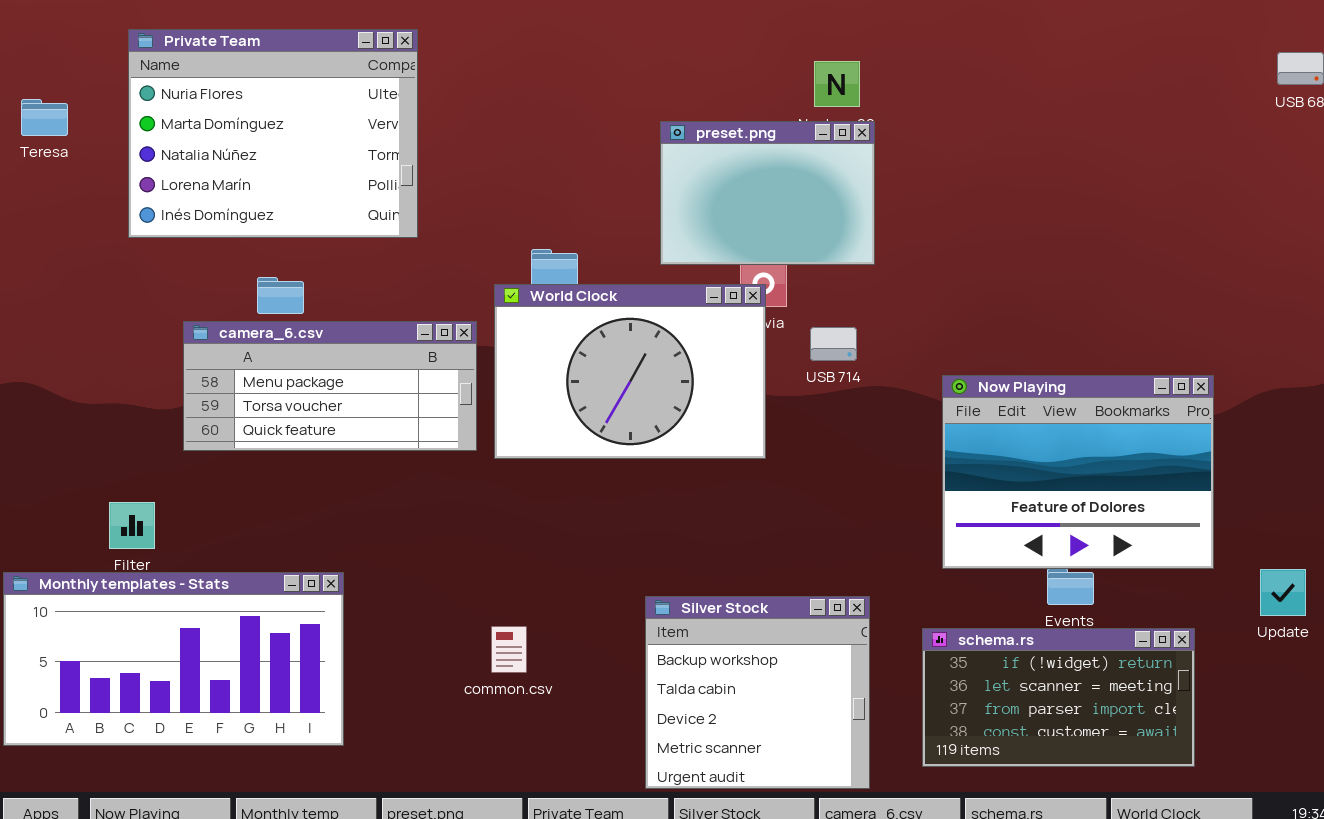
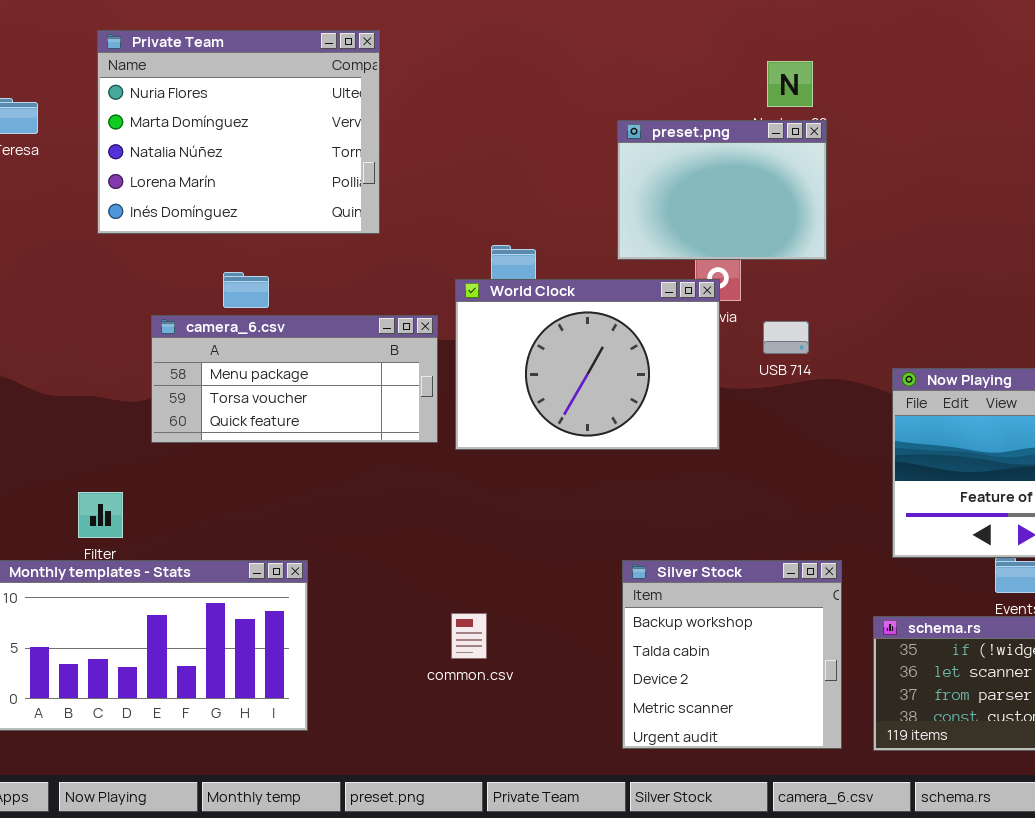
Silver Stock: [645,596,870,789] -> [622,560,842,749], moved

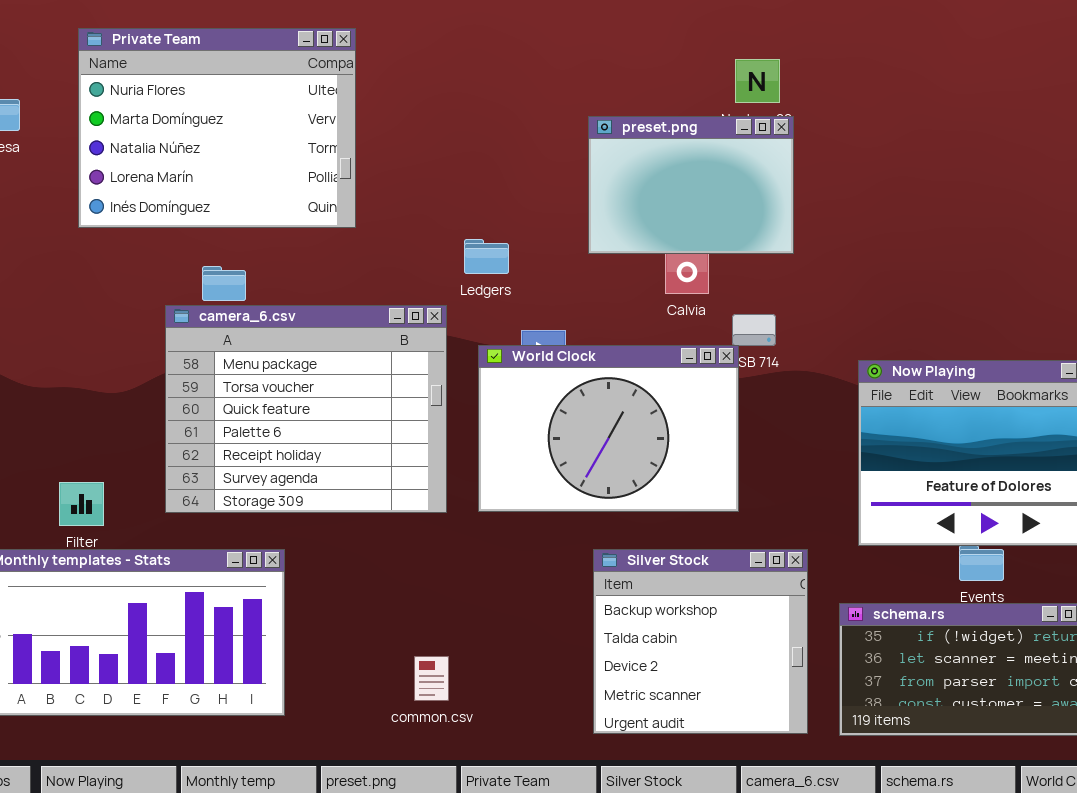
World Clock: [455,279,720,450] -> [478,345,739,512], moved
camera_6.csv: [151,315,438,443] -> [165,305,447,513], moved, resized
common.csv: [451,613,487,659] -> [414,656,449,701], moved

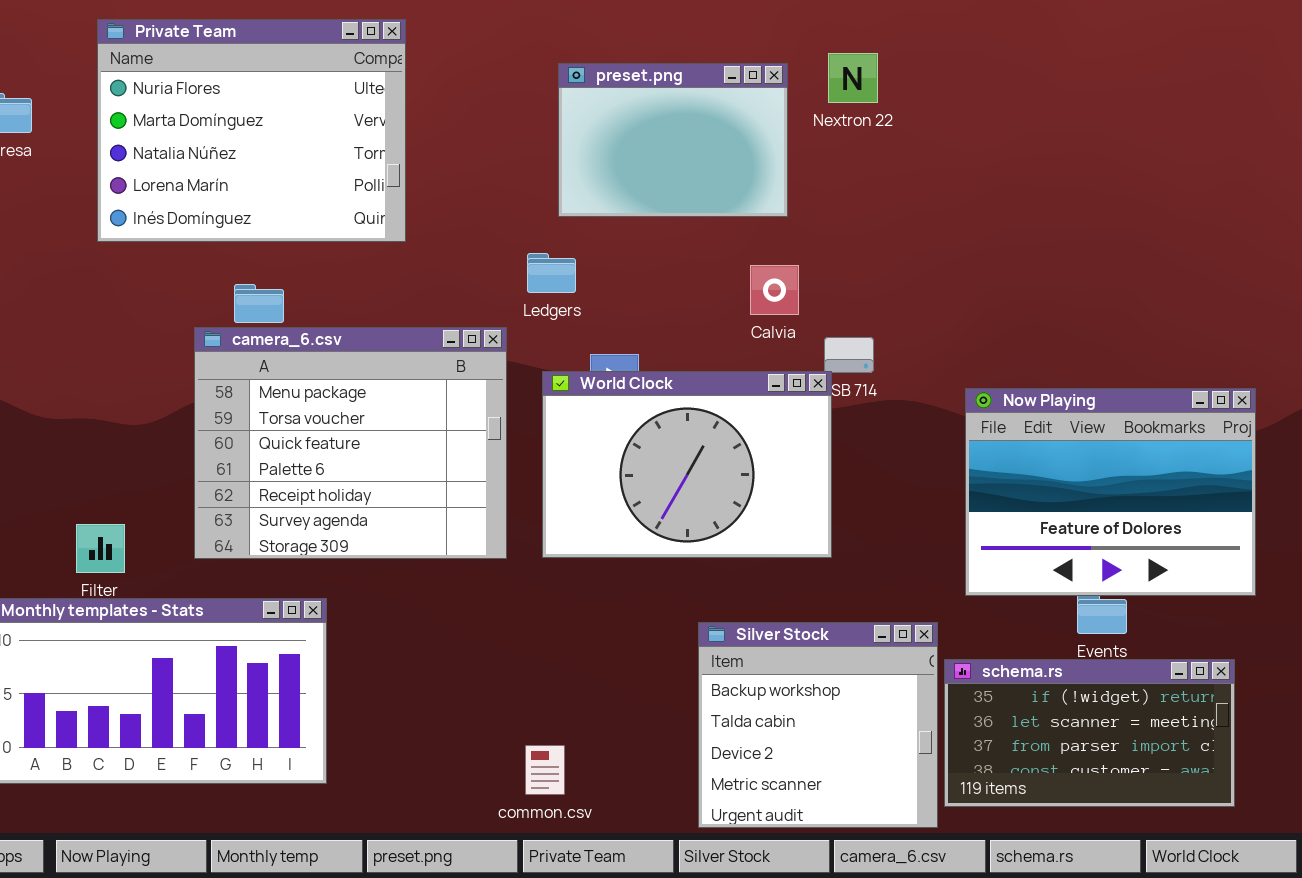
preset.png: [588,116,794,254] -> [558,63,788,217], moved
Silver Stock: [593,549,808,734] -> [698,622,938,828], moved
common.csv: [414,656,449,701] -> [525,745,565,795], moved

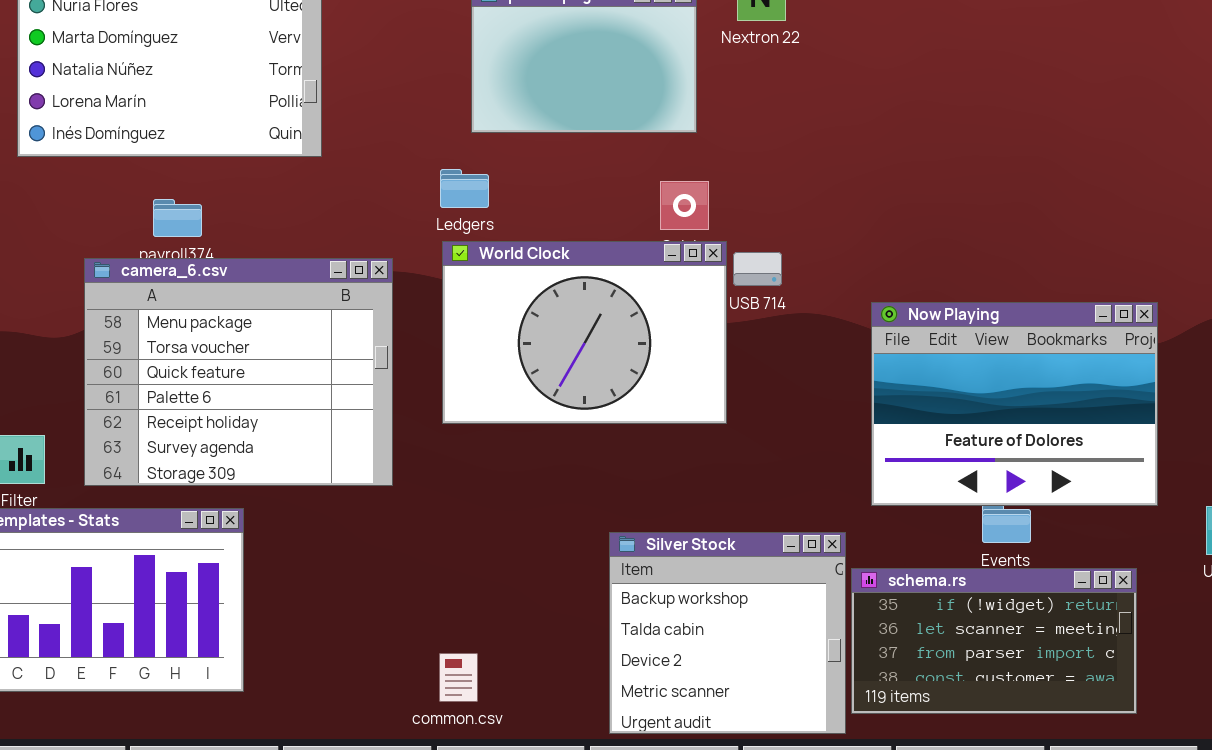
camera_6.csv: [194,327,507,559] -> [84,258,393,486], moved
World Clock: [542,371,832,558] -> [442,241,727,424], moved

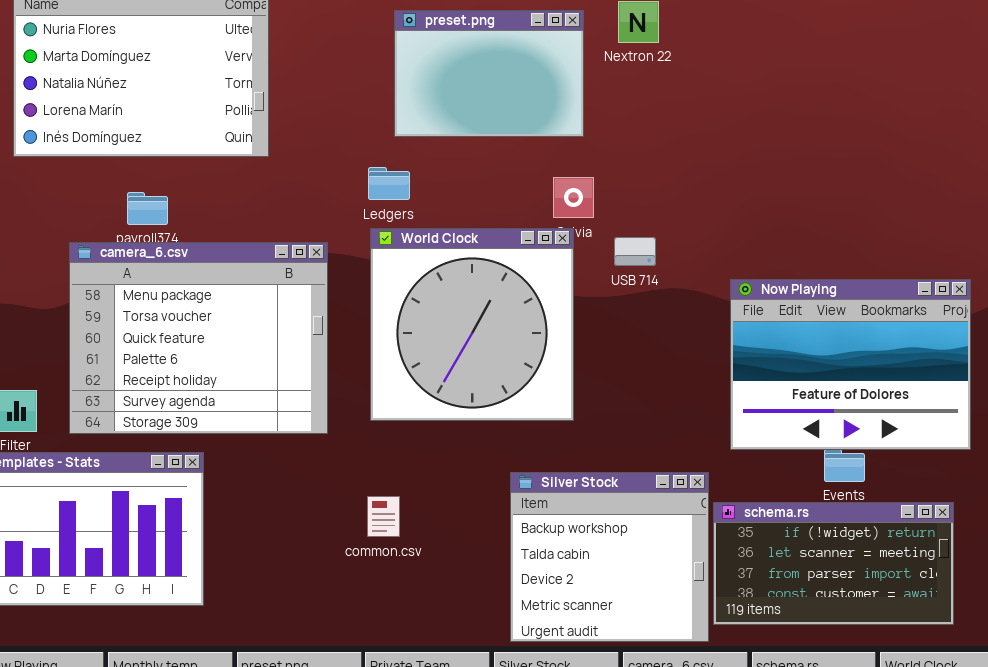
World Clock: [442,241,727,424] -> [370,228,574,421], resized
common.csv: [439,653,478,702] -> [367,496,400,537], moved

